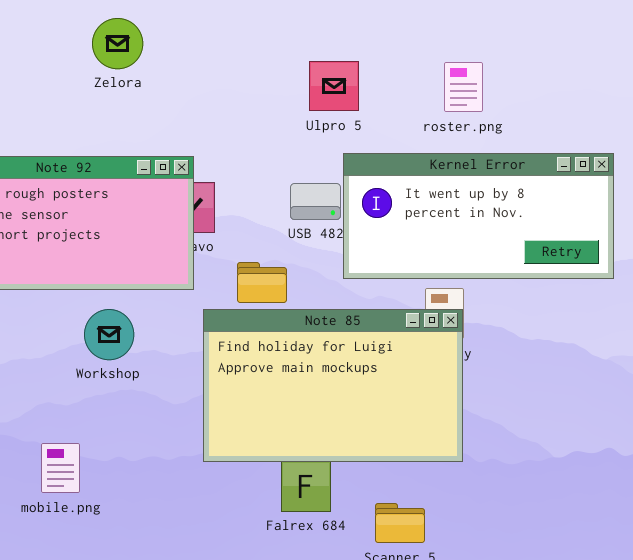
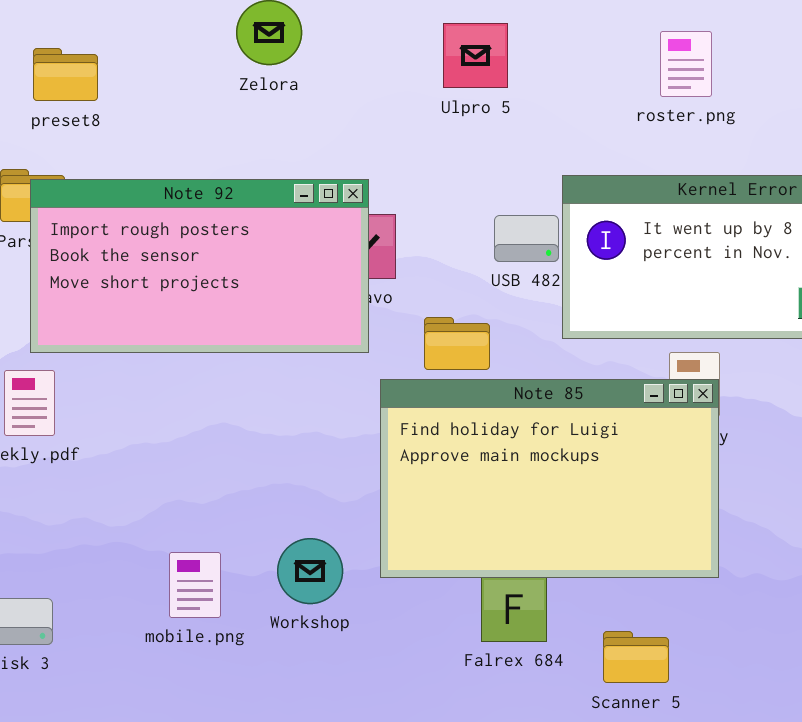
Ulpro 5: [309,61,359,111] -> [443,23,508,88], moved
roster.png: [444,62,483,112] -> [660,31,712,97], moved
Workshop: [84,309,134,360] -> [277,538,343,604], moved

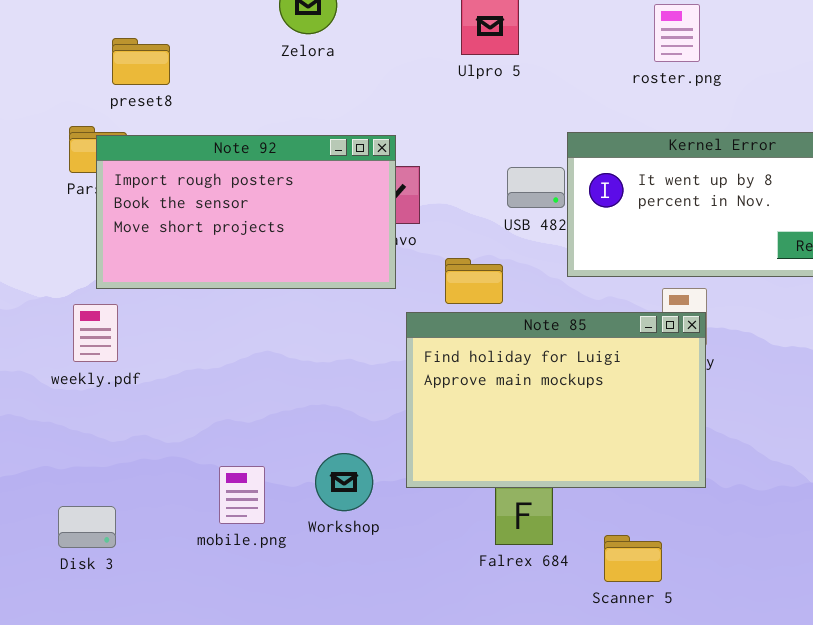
preset8: [33,48,98,101] -> [112,38,170,85], moved

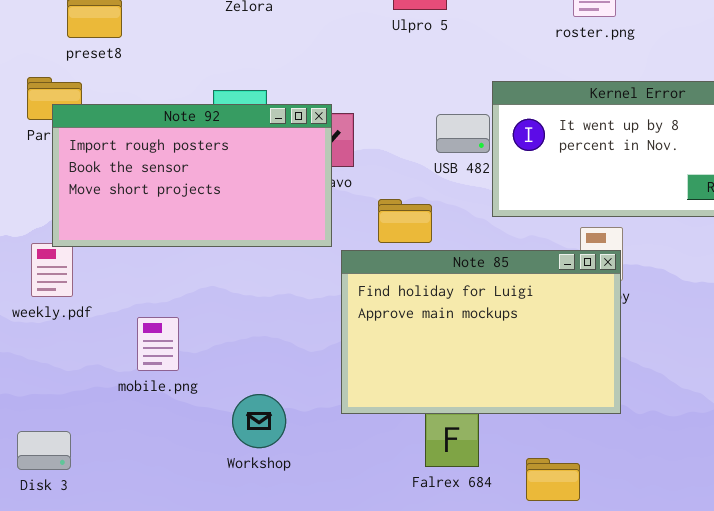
Note 92: [96,135,396,289] -> [52,104,332,247], moved
Workshop: [315,453,373,511] -> [232,394,286,448], moved
mobile.png: [219,466,265,524] -> [137,317,179,371], moved

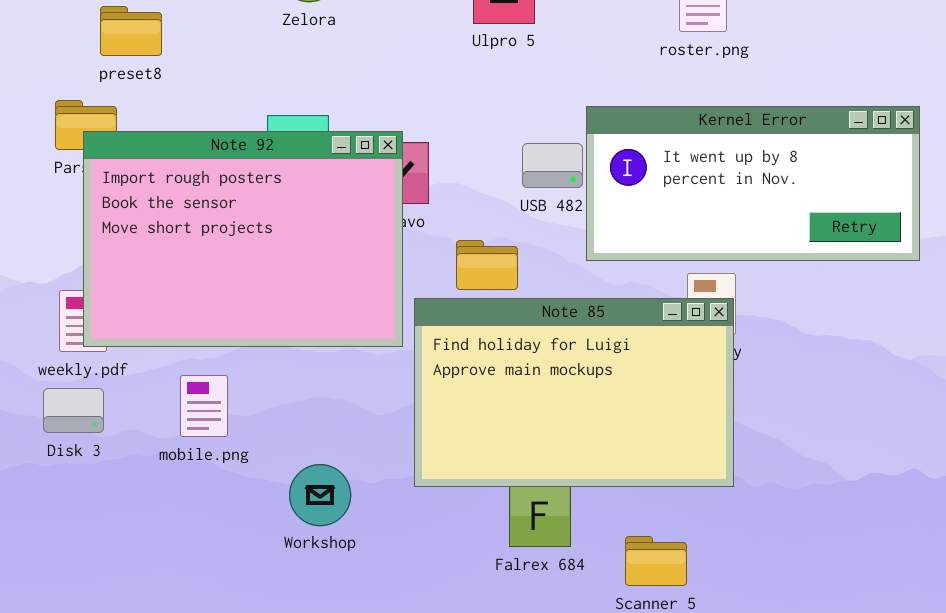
Note 92: [52,104,332,247] -> [83,131,403,347], resized
Disk 3: [17,431,71,470] -> [43,388,104,433], moved

